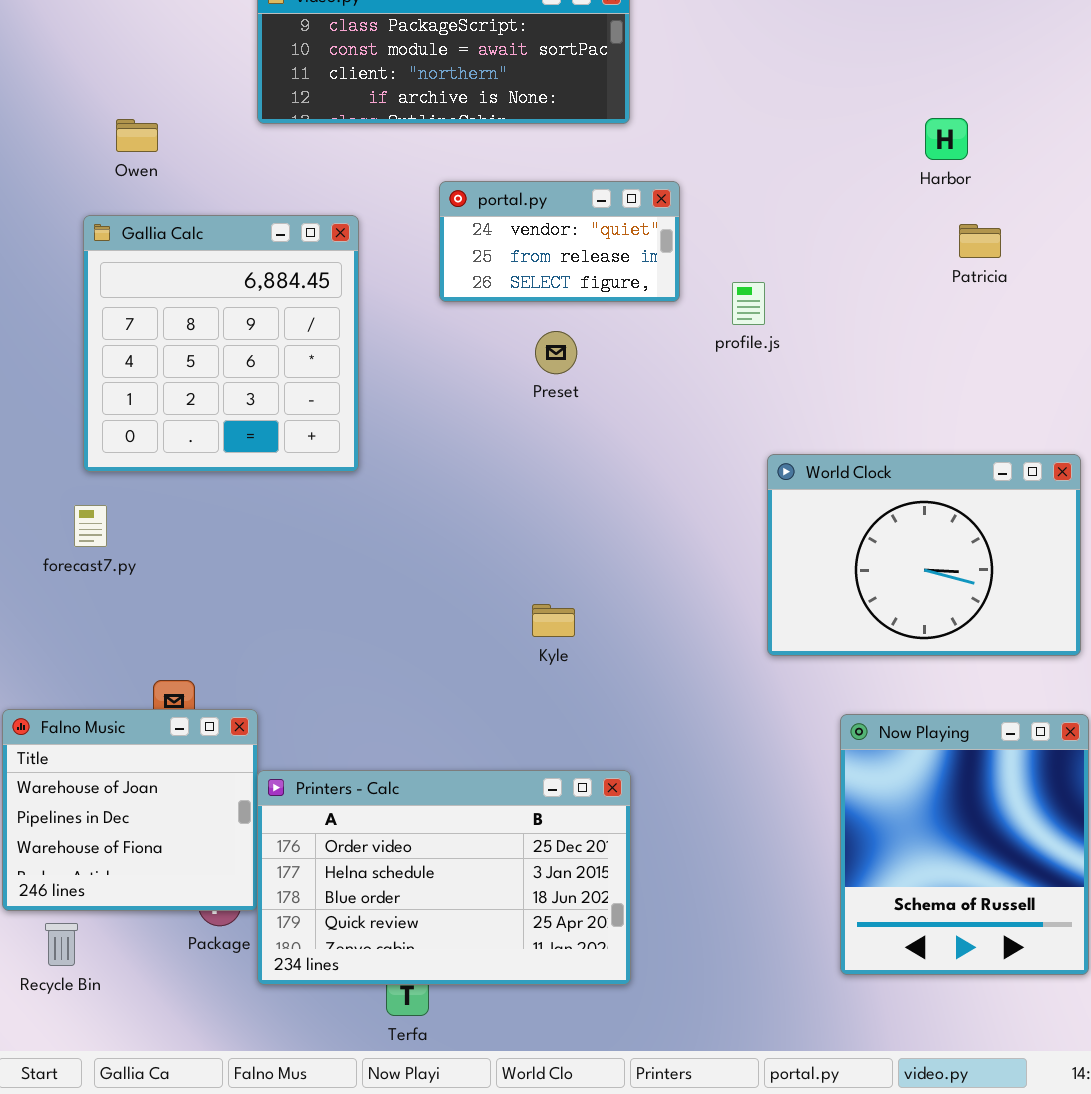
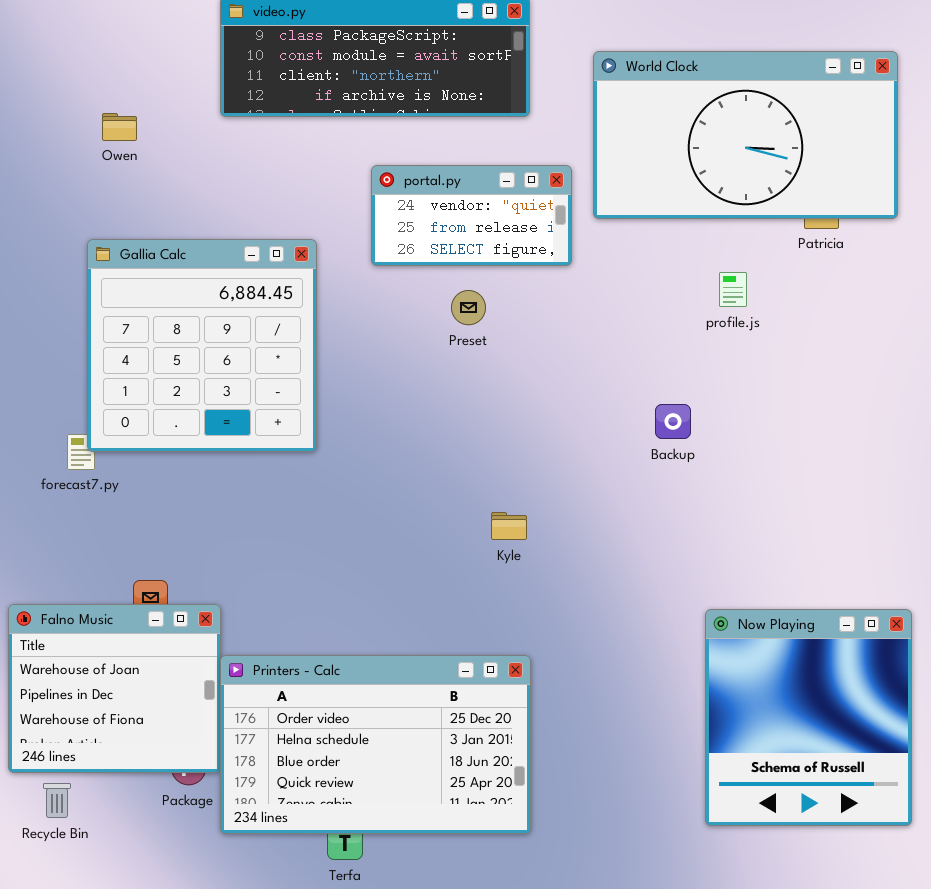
Gallia Calc: [83,215,359,472] -> [87,239,317,452], moved
profile.js: [732,282,765,325] -> [719,272,747,307], moved
World Clock: [767,454,1081,656] -> [593,51,898,219], moved, resized
Kyle: [532,604,575,637] -> [491,512,527,540], moved

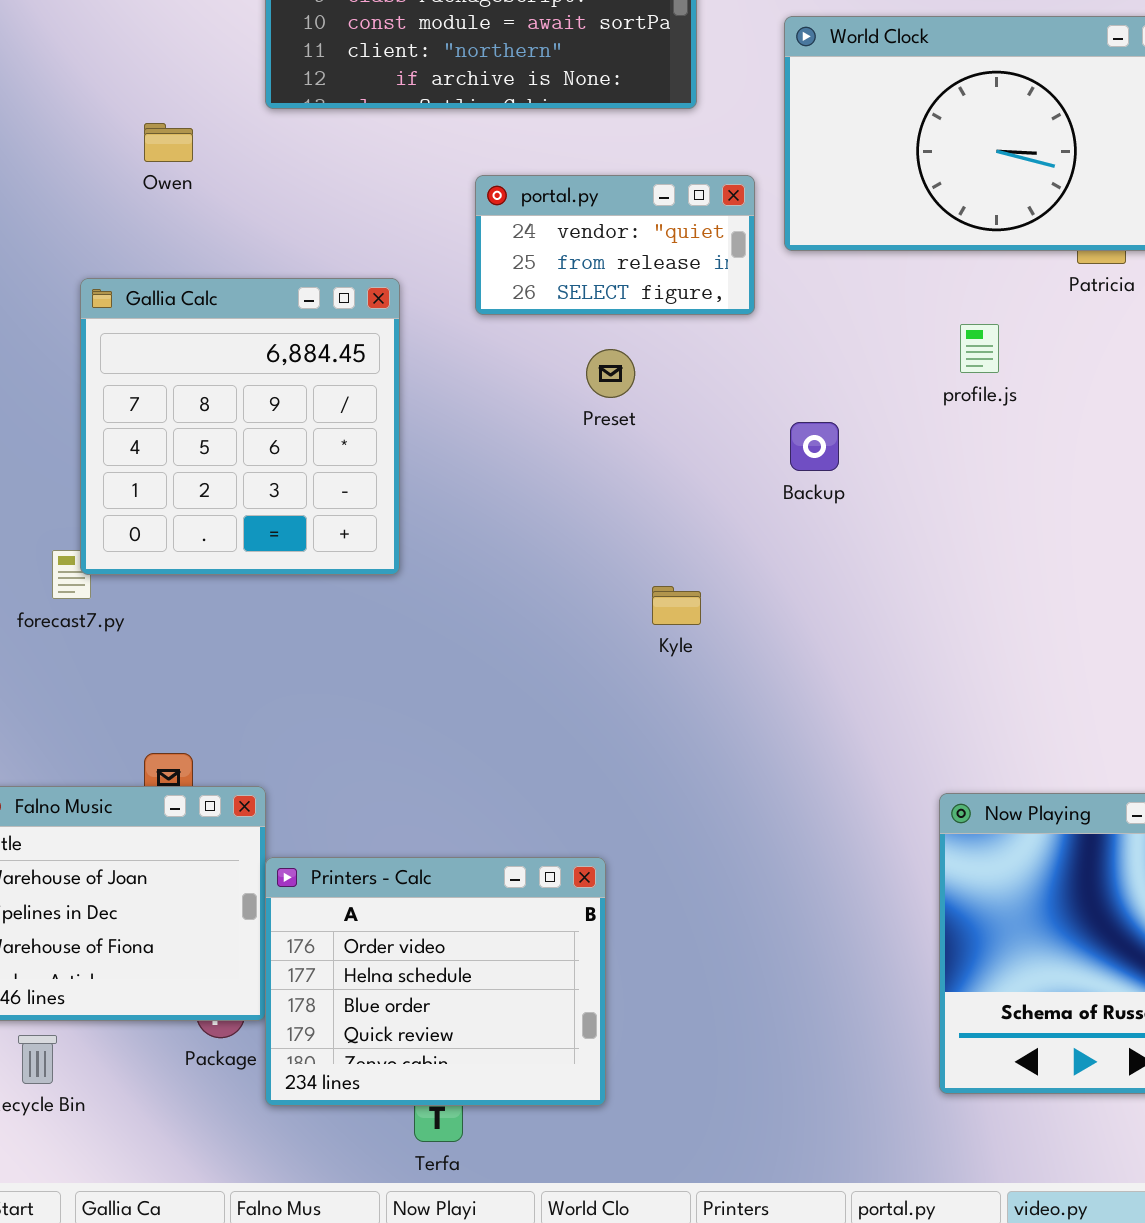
Owen: [102,113,137,141] -> [144,123,193,162], moved
Backup: [655,404,691,439] -> [790,422,839,471], moved
Kyle: [491,512,527,540] -> [652,586,701,625], moved
Printers - Calc: [220,655,531,834] -> [265,857,606,1106], resized

